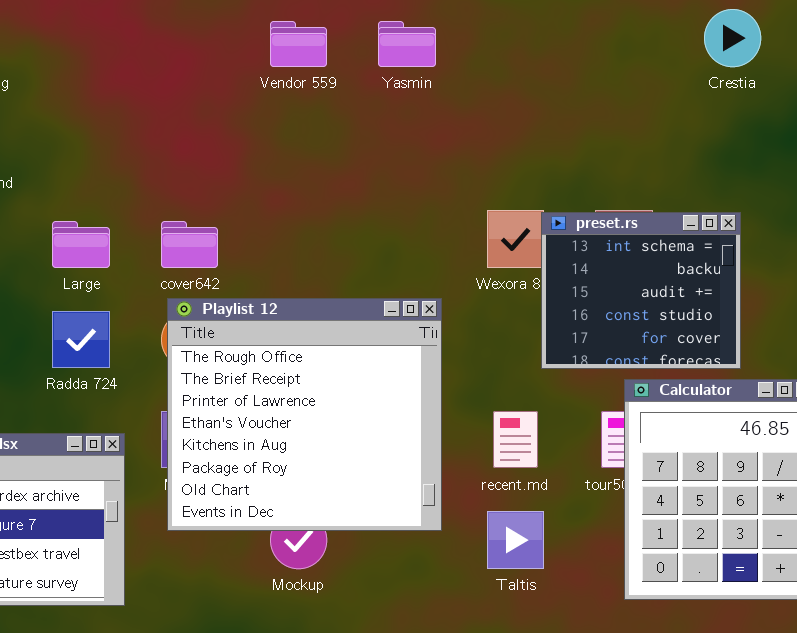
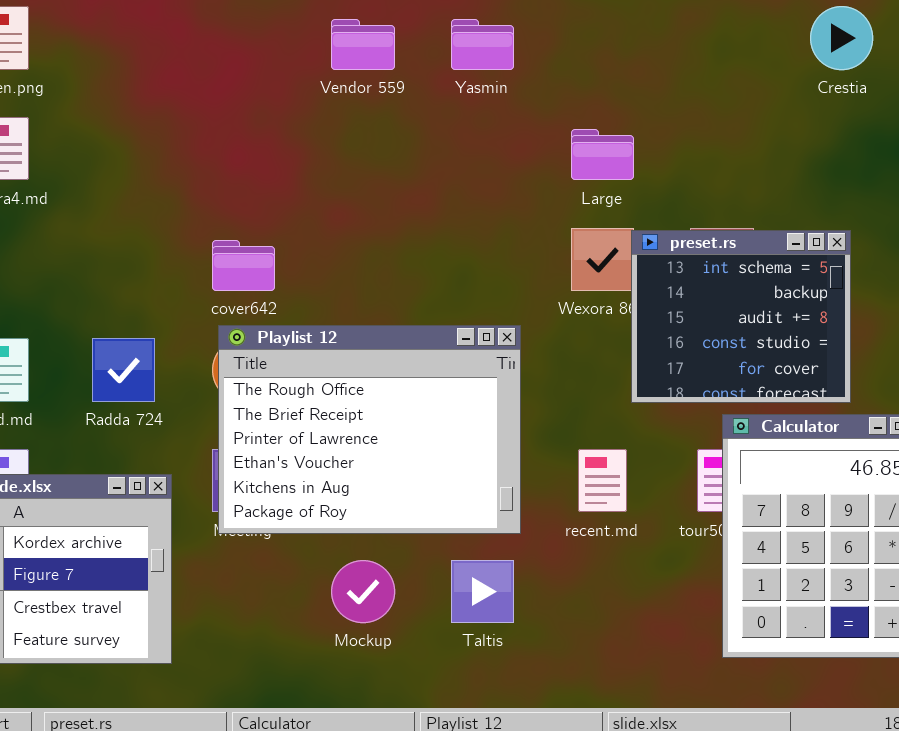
Large: [52,221,110,268] -> [571,129,634,180], moved
Playlist 12: [167,298,442,531] -> [218,325,521,534], resized
Taltis: [487,511,544,569] -> [451,560,514,623], moved

